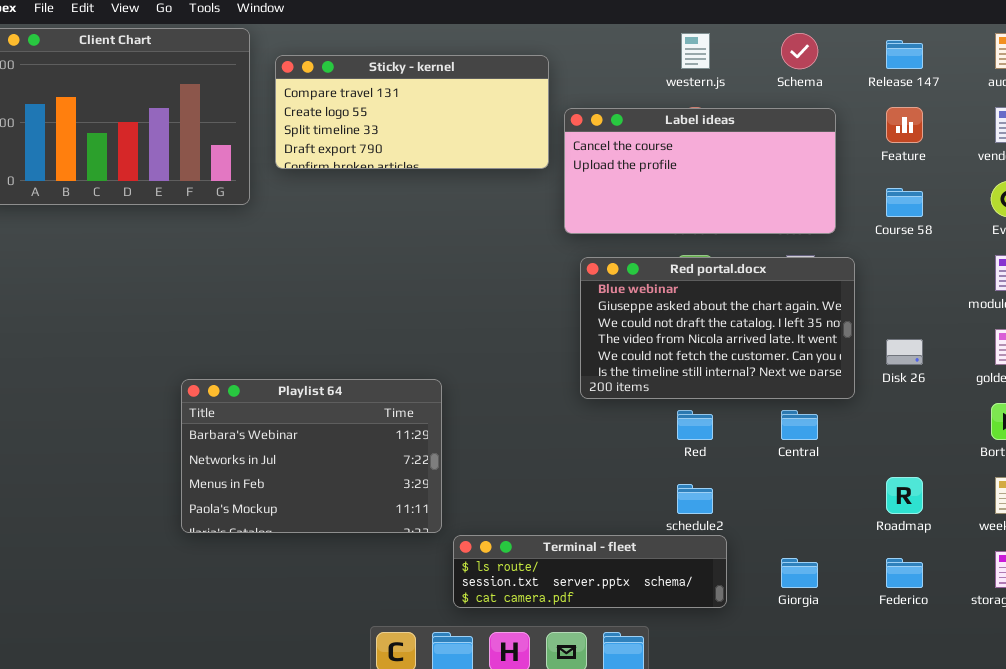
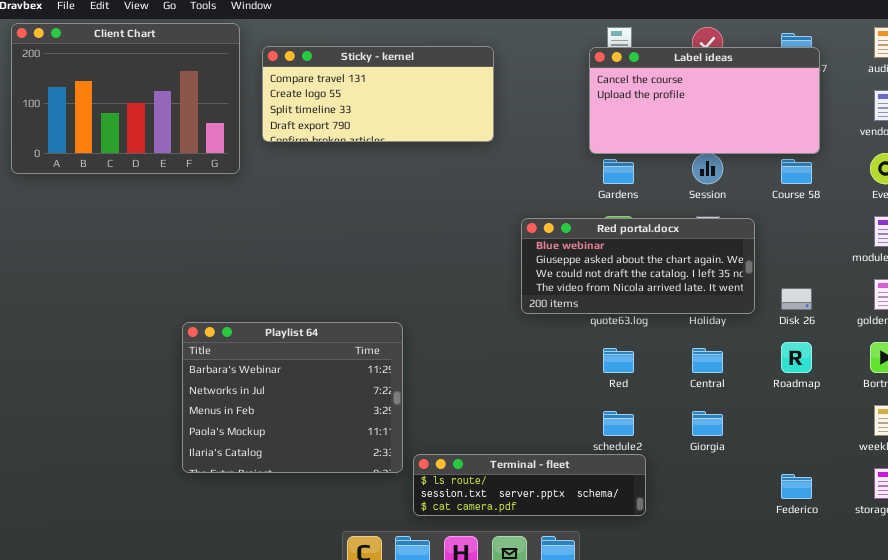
Label ideas: [564,108,836,234] -> [589,47,820,154], moved
Red portal.docx: [580,257,855,399] -> [521,218,755,314], resized
Playlist 64: [181,379,442,533] -> [182,322,403,473], resized
Roadmap: [886,477,923,514] -> [781,342,812,373], moved
Giorgia: [781,558,818,588] -> [692,411,723,436], moved

